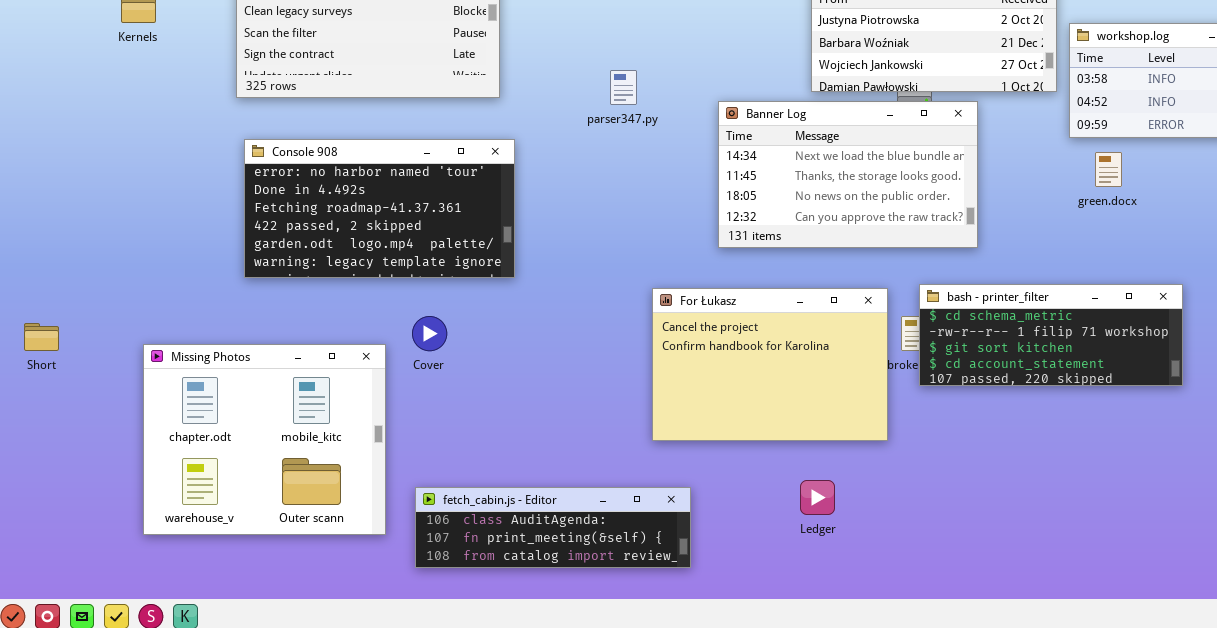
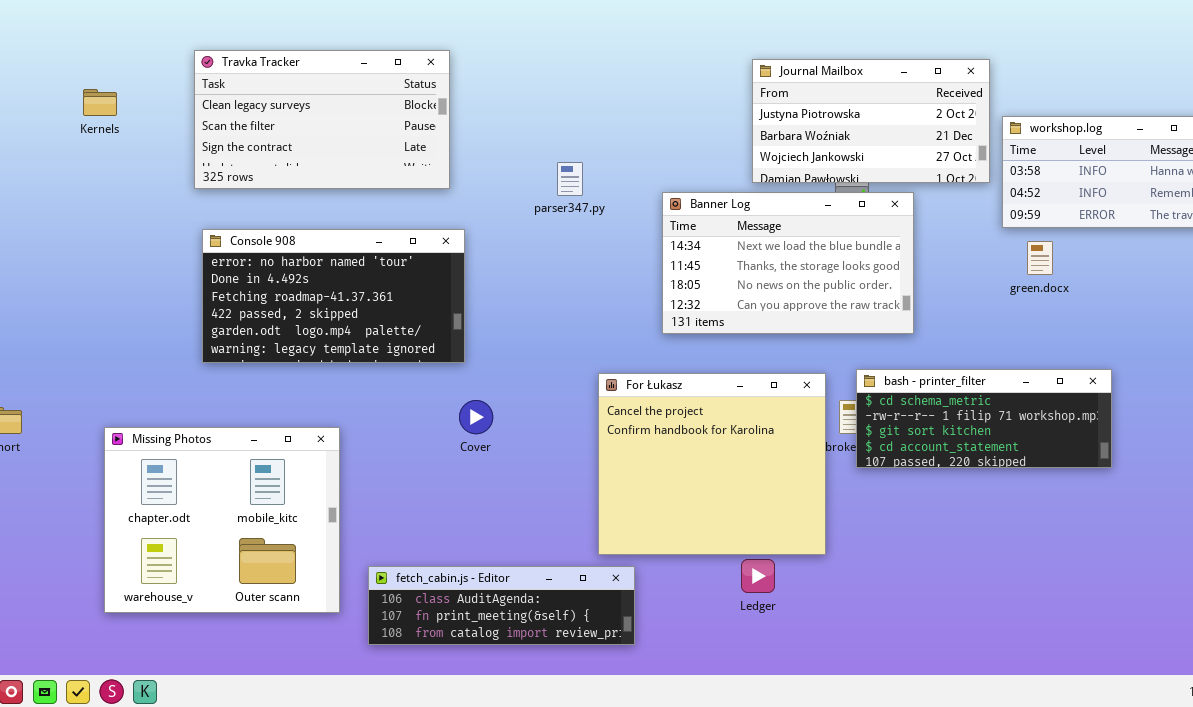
For Łukasz: [652,288,888,441] -> [598,373,826,555], resized
Cover: [412,316,447,351] -> [459,400,493,434], moved

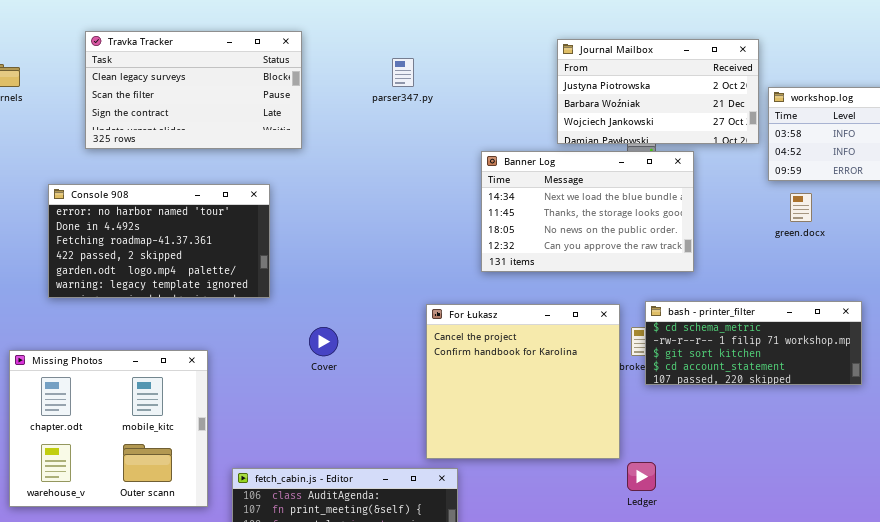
parser347.py: [557,162,583,196] -> [392,58,414,87], moved
Console 908: [202,229,465,363] -> [48,184,270,298], moved
Ledger: [741,559,775,593] -> [627,462,656,491], moved

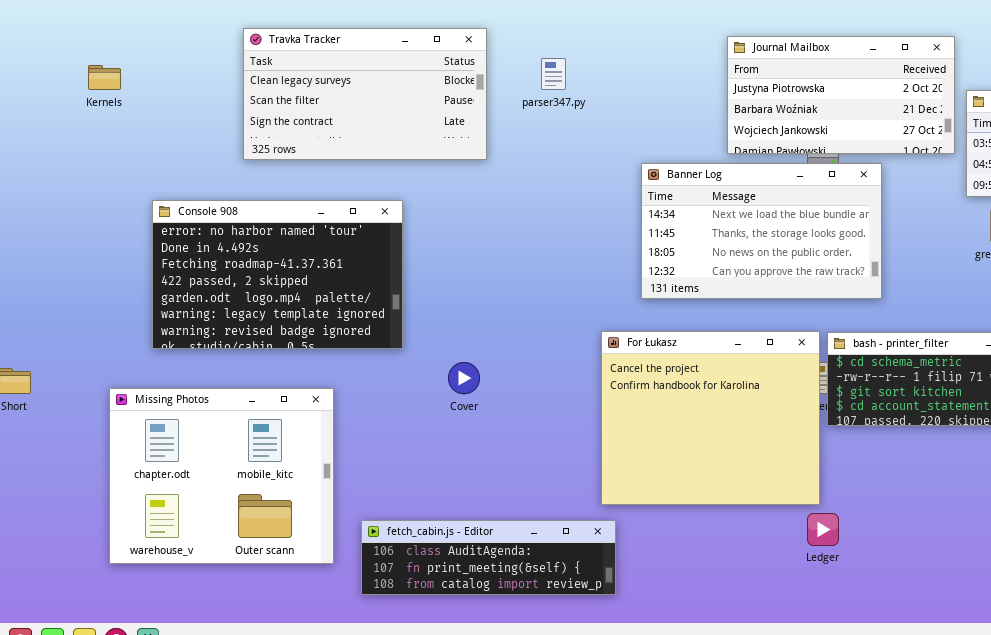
Travka Tracker: [85,31,302,149] -> [243,28,487,160], moved
Console 908: [48,184,270,298] -> [152,200,403,349], resized
For Łukasz: [426,304,620,459] -> [601,331,820,505], moved

